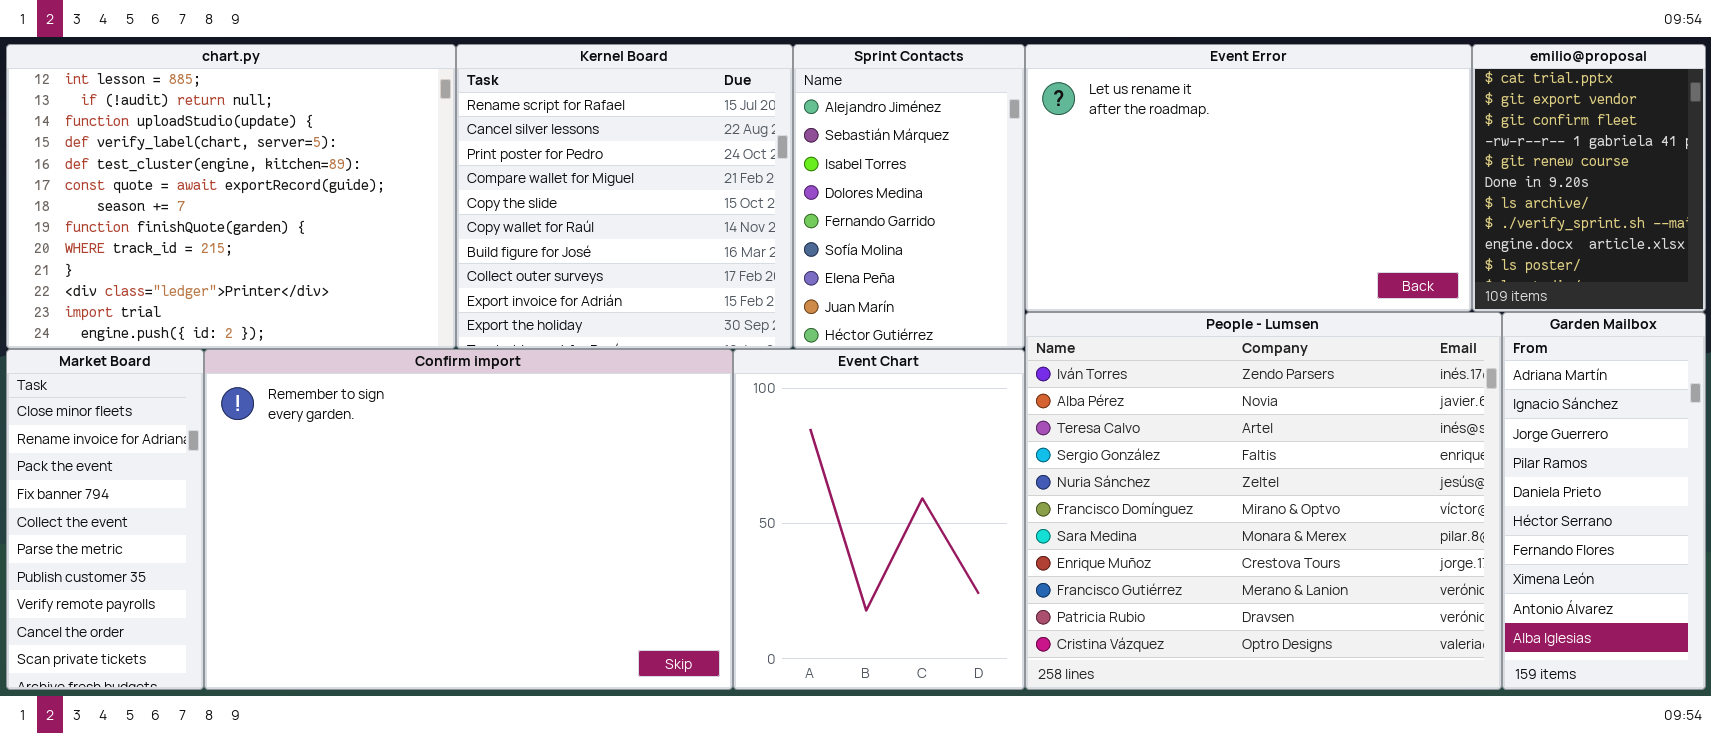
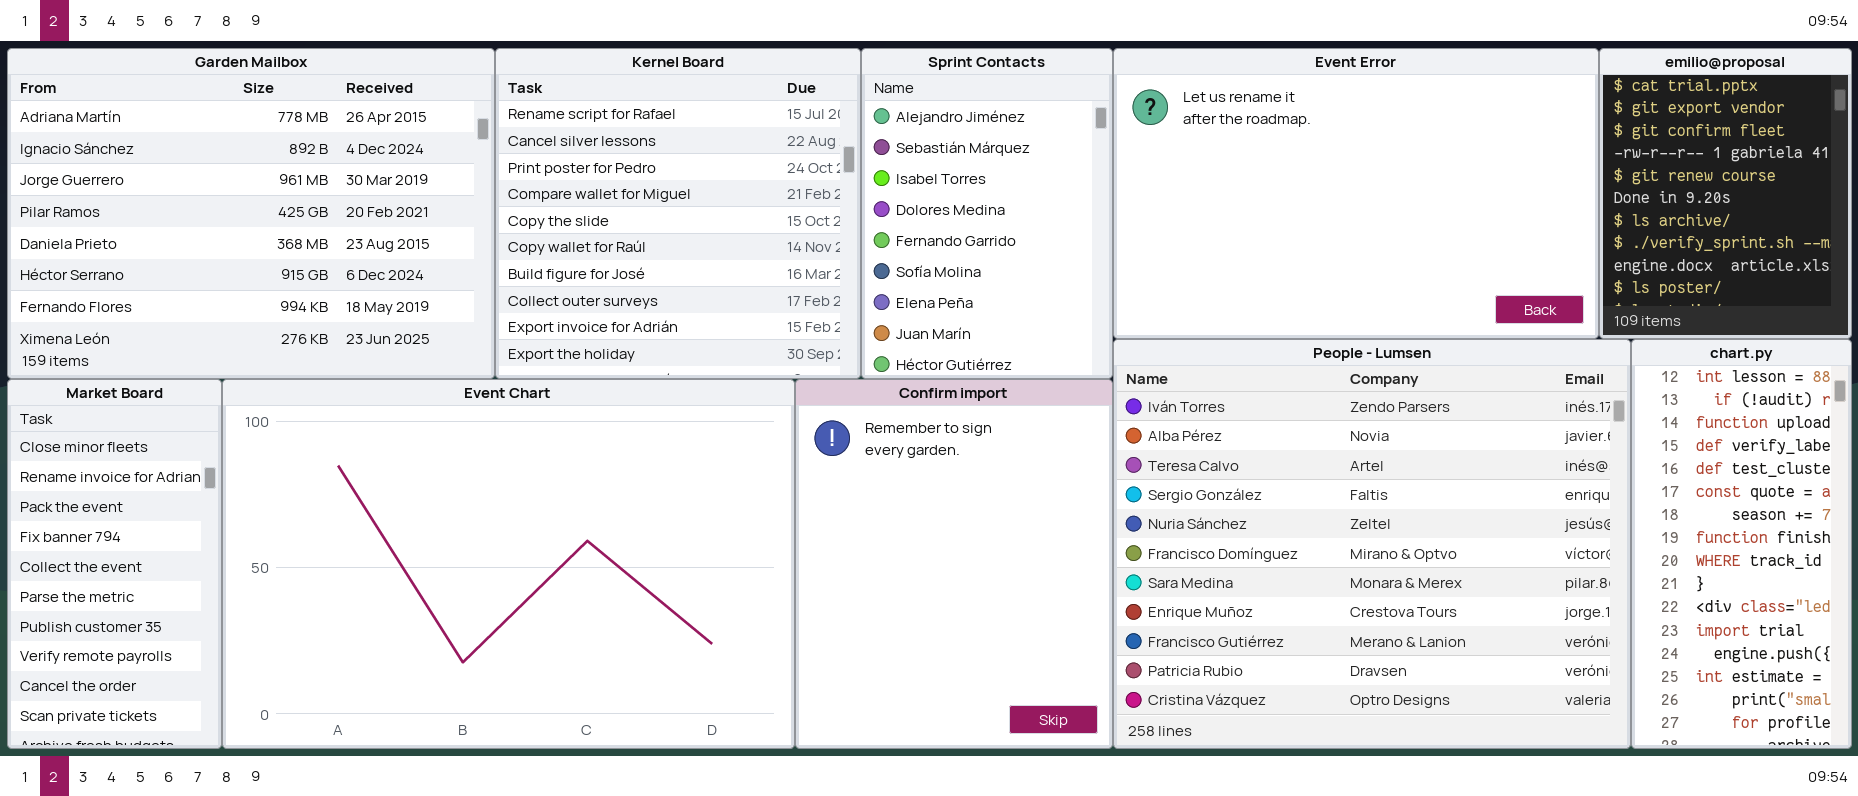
chart.py: [6,44,456,349] -> [1631,339,1852,749], moved, resized
Garden Mailbox: [1502,312,1706,690] -> [7,48,495,379], moved, resized
Confirm import: [204,349,733,690] -> [795,379,1113,749], moved, resized
Event Chart: [733,349,1025,690] -> [222,379,795,749], moved, resized

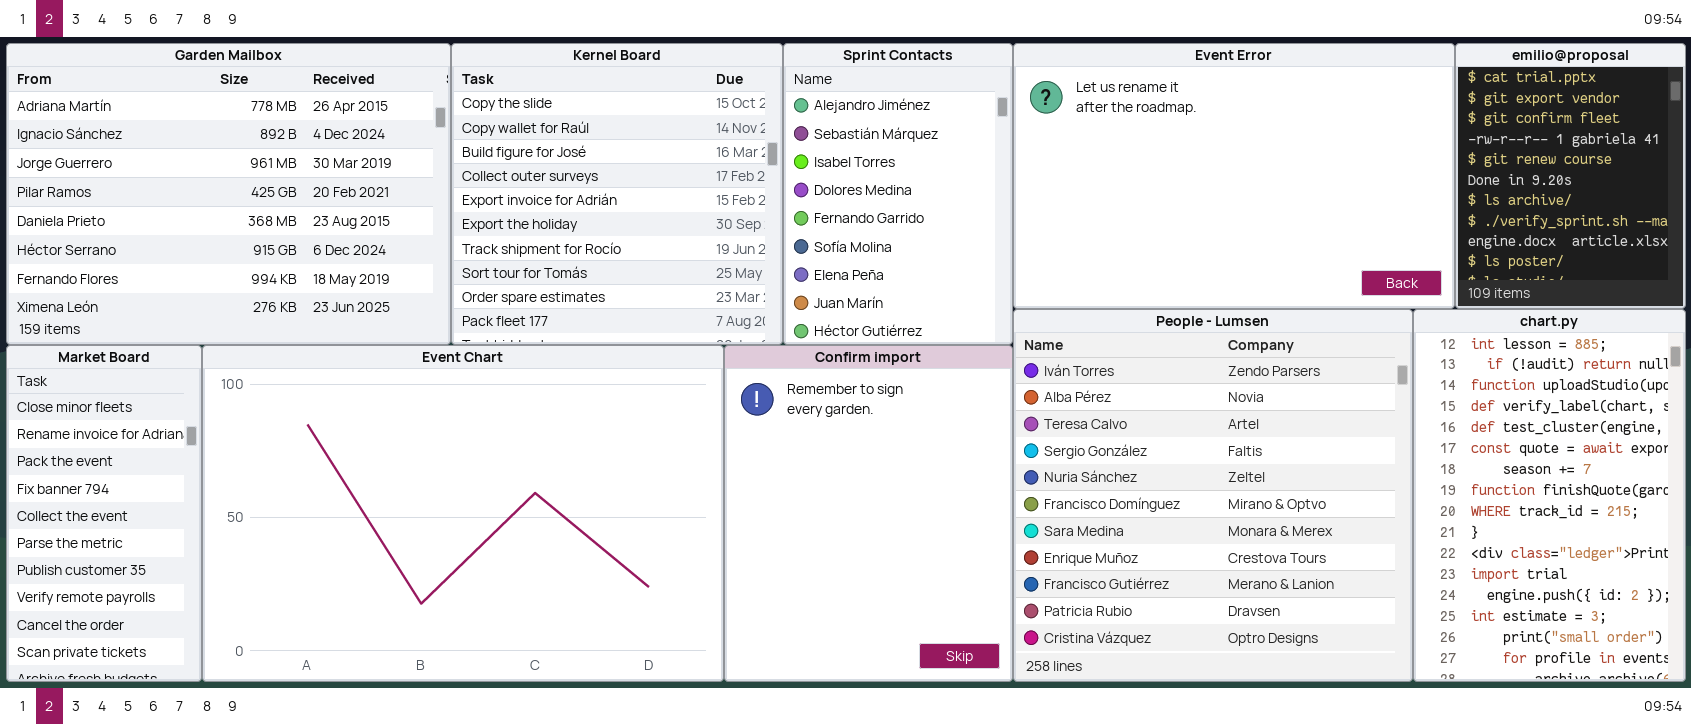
Kernel Board: [495,48,861,379] -> [451,43,783,345], scrolled down 4 rows
People - Lumsen: [1113,339,1631,749] -> [1013,309,1413,682], resized
chart.py: [1631,339,1852,749] -> [1413,309,1686,682], resized

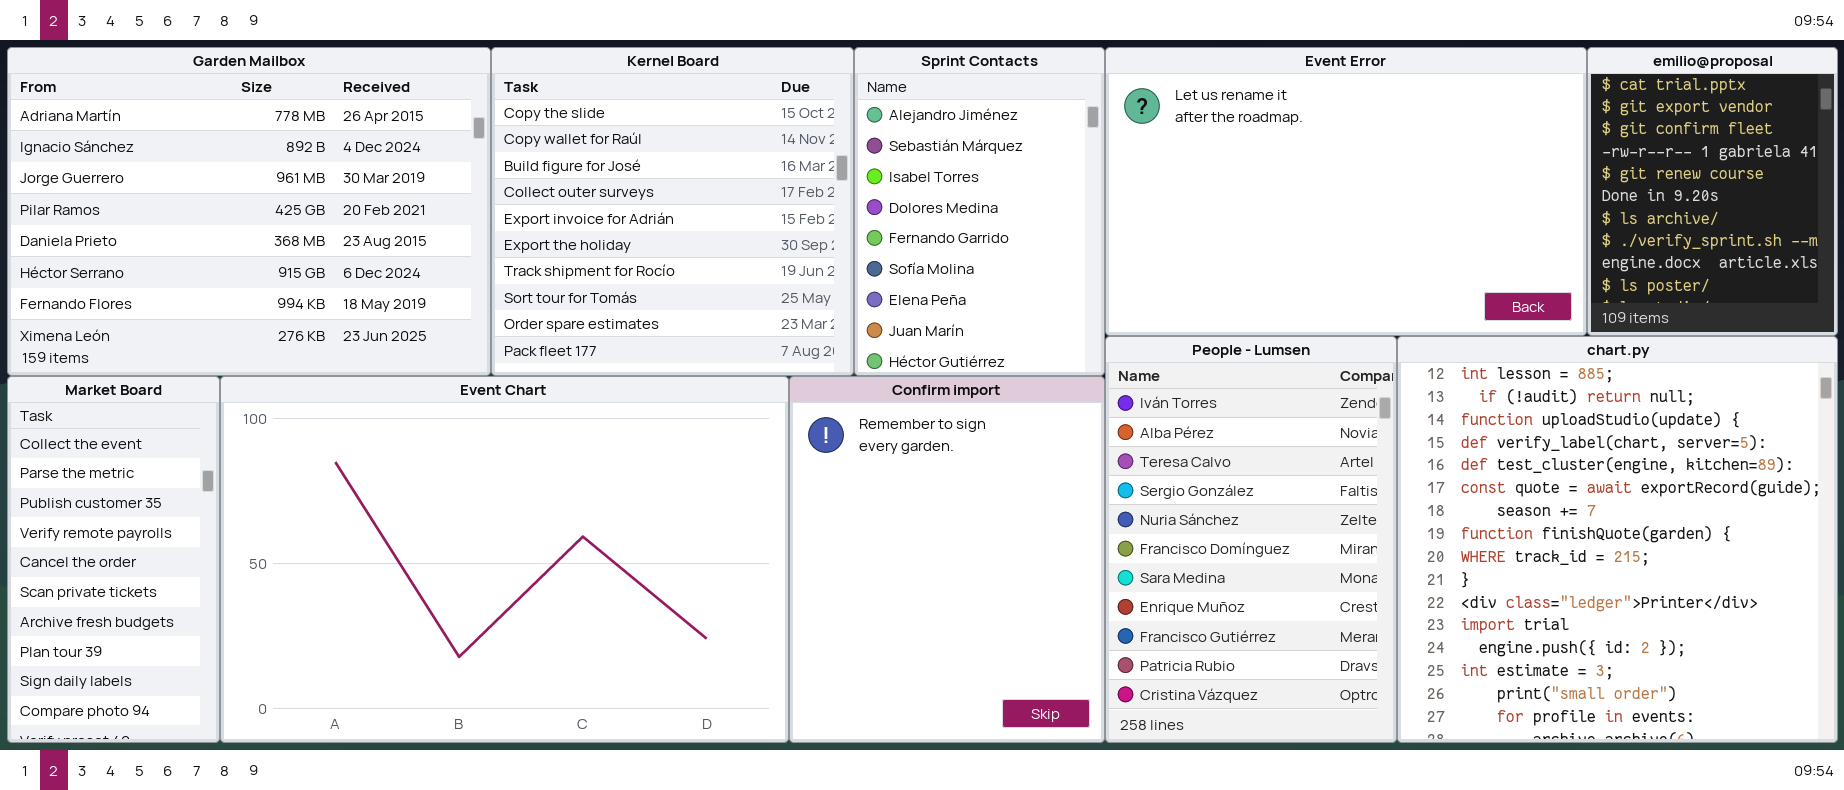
People - Lumsen: [1013,309,1413,682] -> [1105,336,1397,743], resized
chart.py: [1413,309,1686,682] -> [1397,336,1838,743], resized
Market Board: [6,345,202,682] -> [7,376,220,743], scrolled down 4 rows

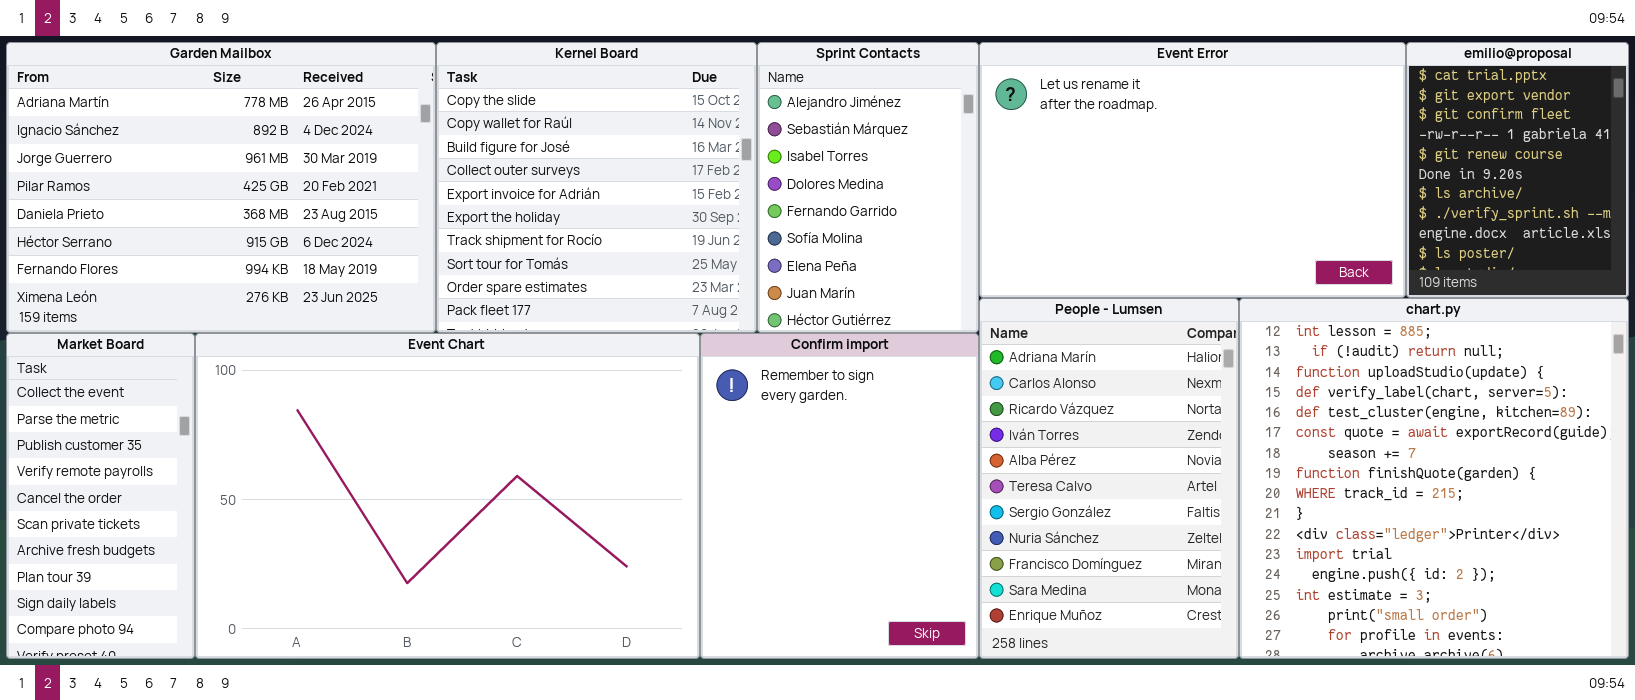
People - Lumsen: [1105,336,1397,743] -> [979,298,1239,659], scrolled up 3 rows

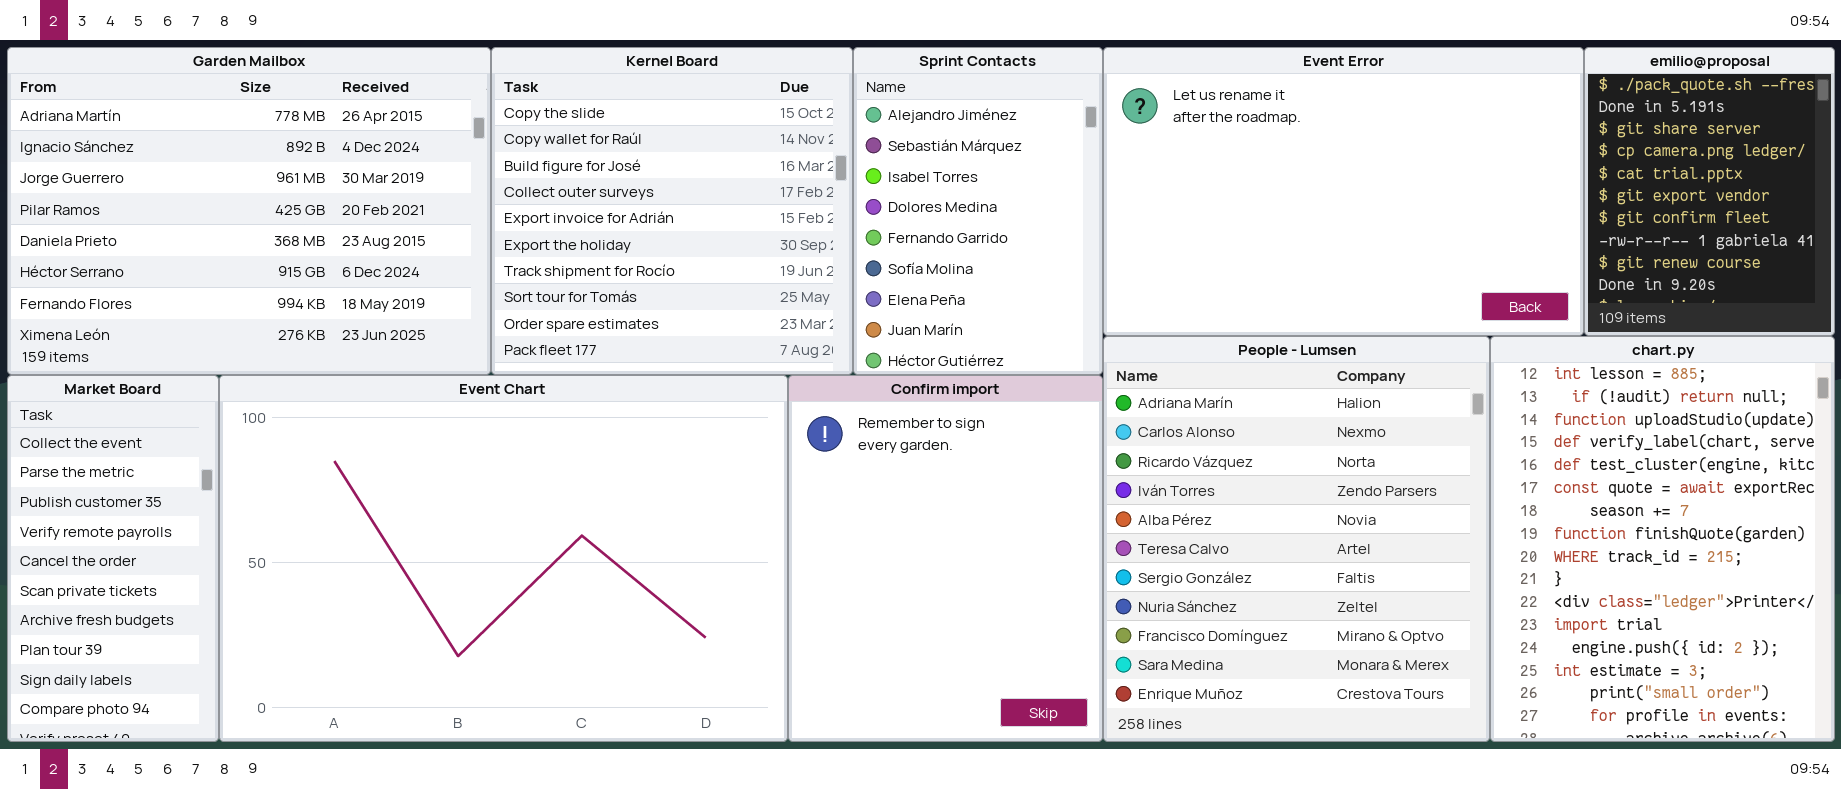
emilio@proposal: [1406,42,1629,298] -> [1584,47,1835,336], scrolled up 4 rows
People - Lumsen: [979,298,1239,659] -> [1103,336,1490,742], resized
chart.py: [1239,298,1629,659] -> [1490,336,1835,742], resized

